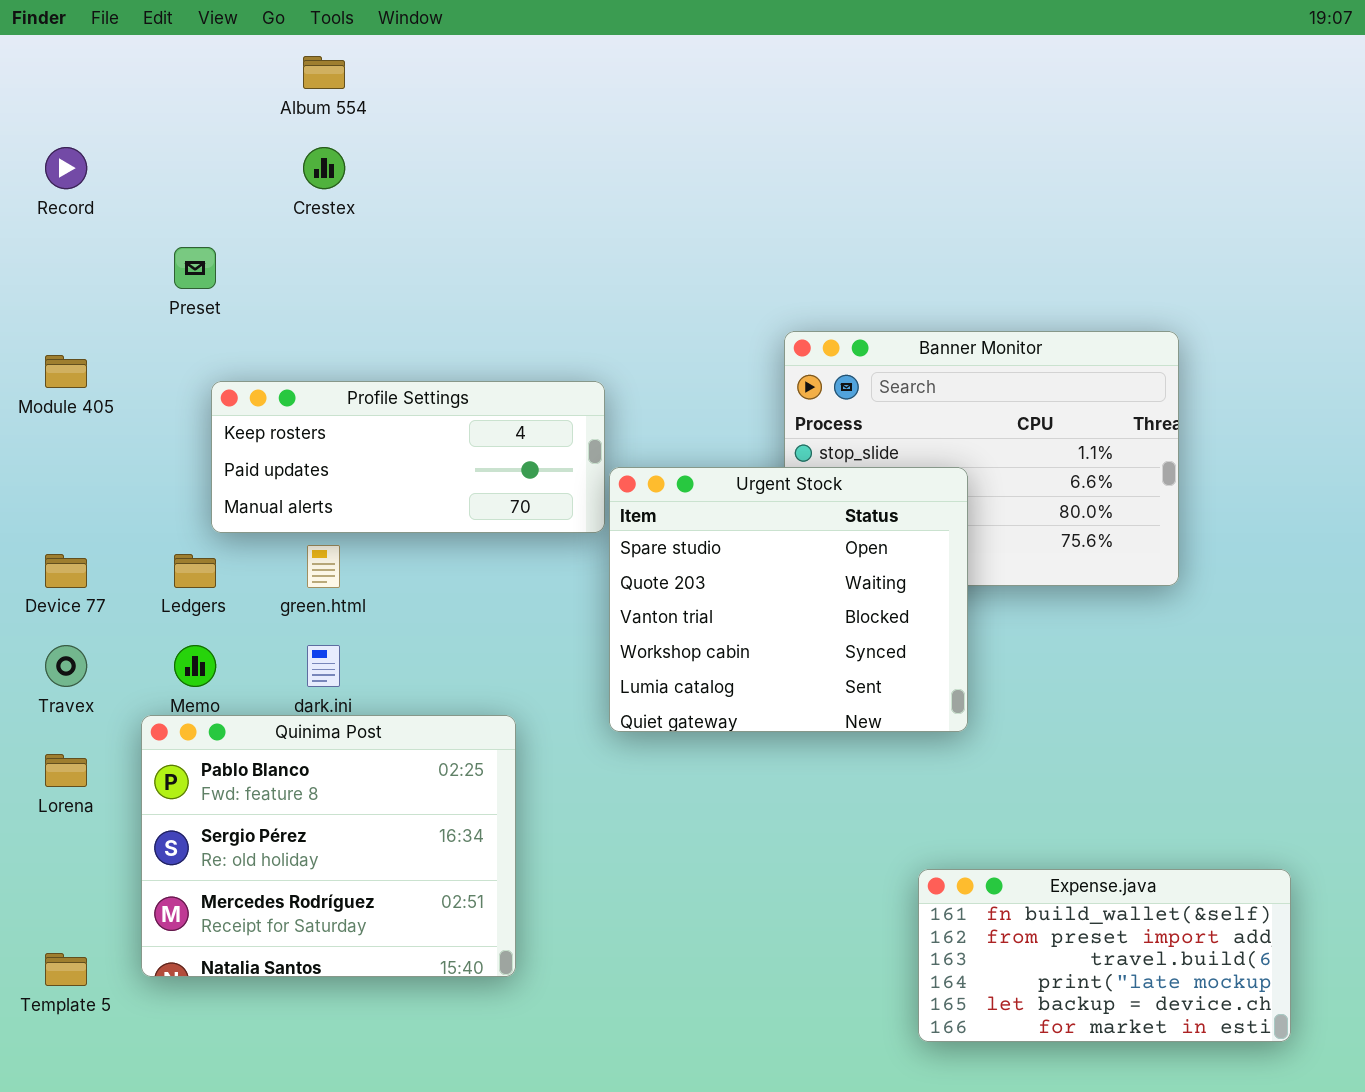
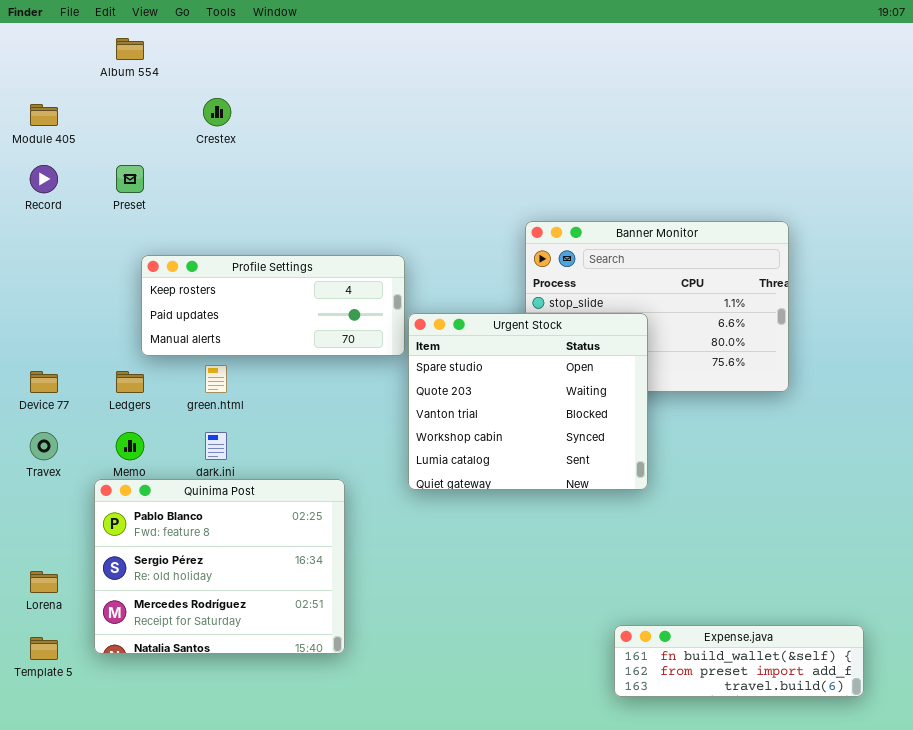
Album 554: [303,56,345,89] -> [116,38,144,60], moved
Record: [45,147,87,189] -> [30,165,58,193], moved
Module 405: [45,355,87,388] -> [30,104,58,126], moved
Lorena: [45,754,87,787] -> [30,571,58,593], moved
Expense.java: [918,869,1291,1042] -> [614,625,864,697], resized

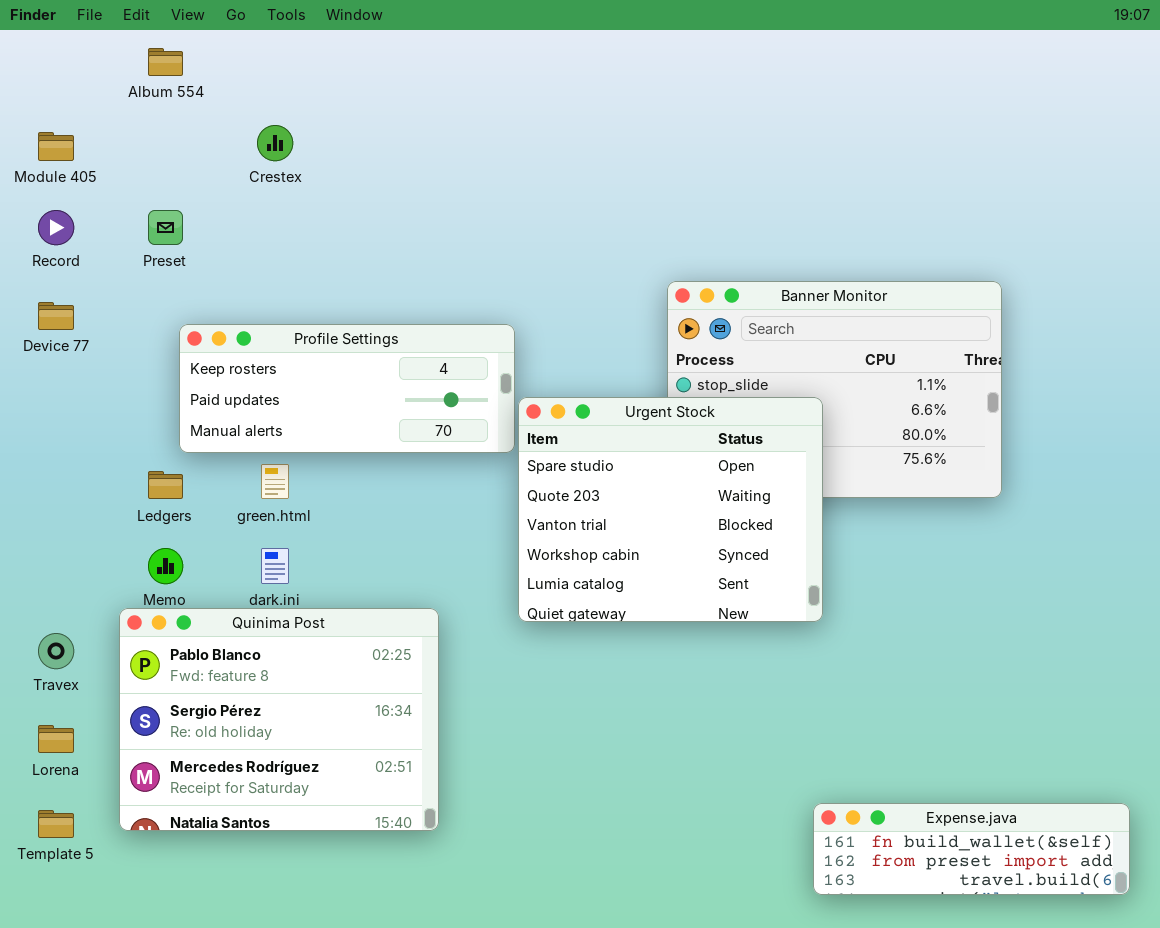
Device 77: [30,371,58,393] -> [38,302,74,330], moved
Travex: [30,432,58,460] -> [38,633,74,669], moved
Expense.java: [614,625,864,697] -> [813,803,1130,895], moved

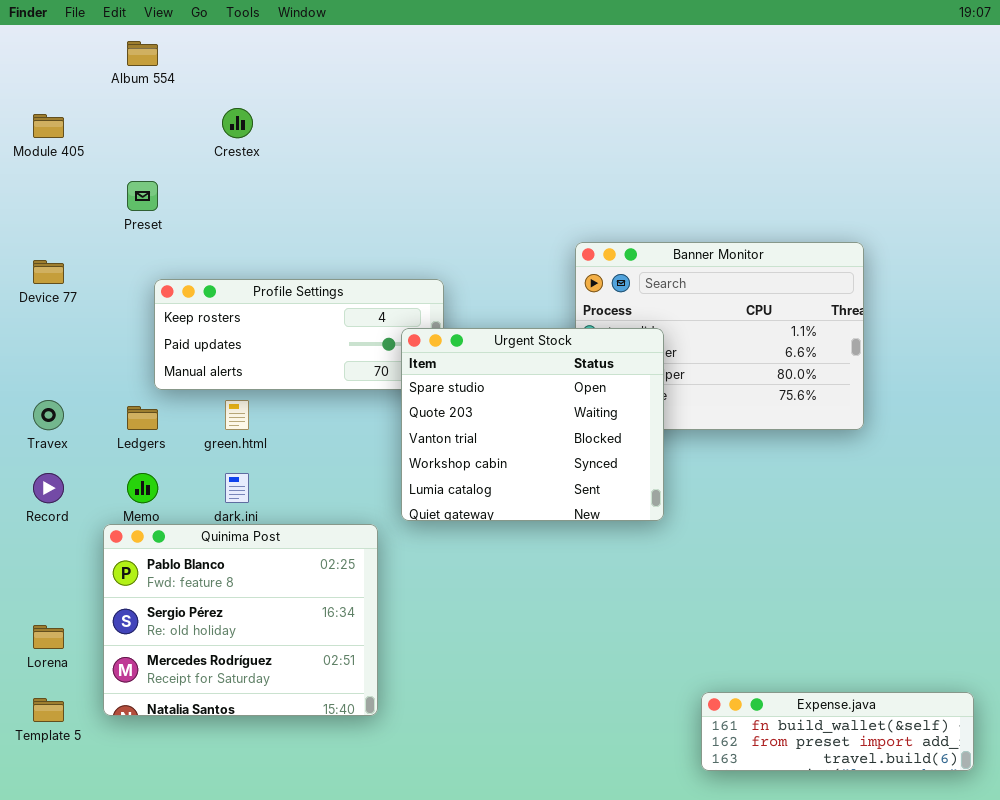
Record: [38,210,74,245] -> [33,473,64,503], moved
Urgent Stock: [518,397,823,622] -> [401,328,664,521], moved
Travex: [38,633,74,669] -> [33,400,64,430], moved

